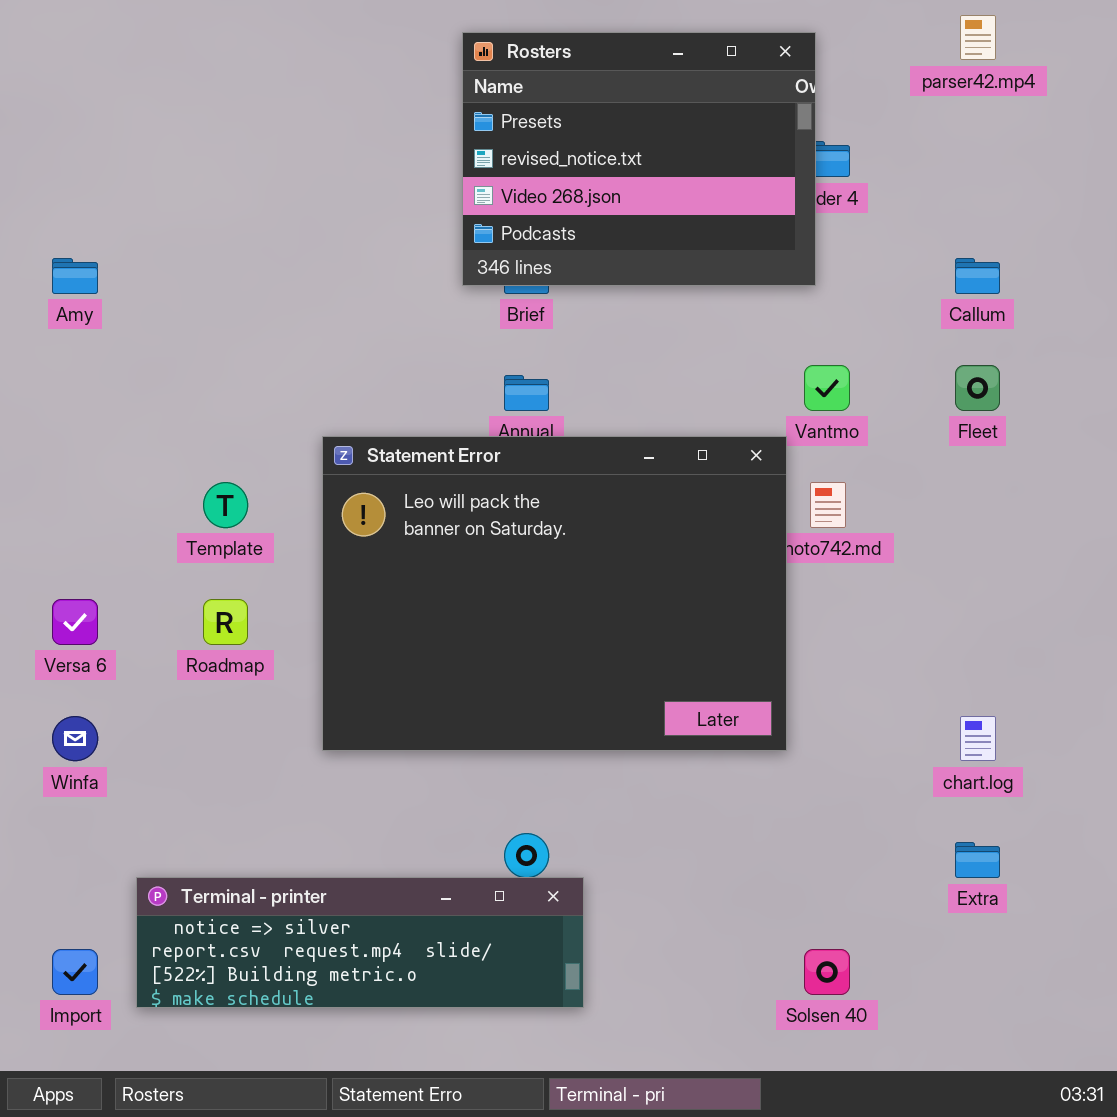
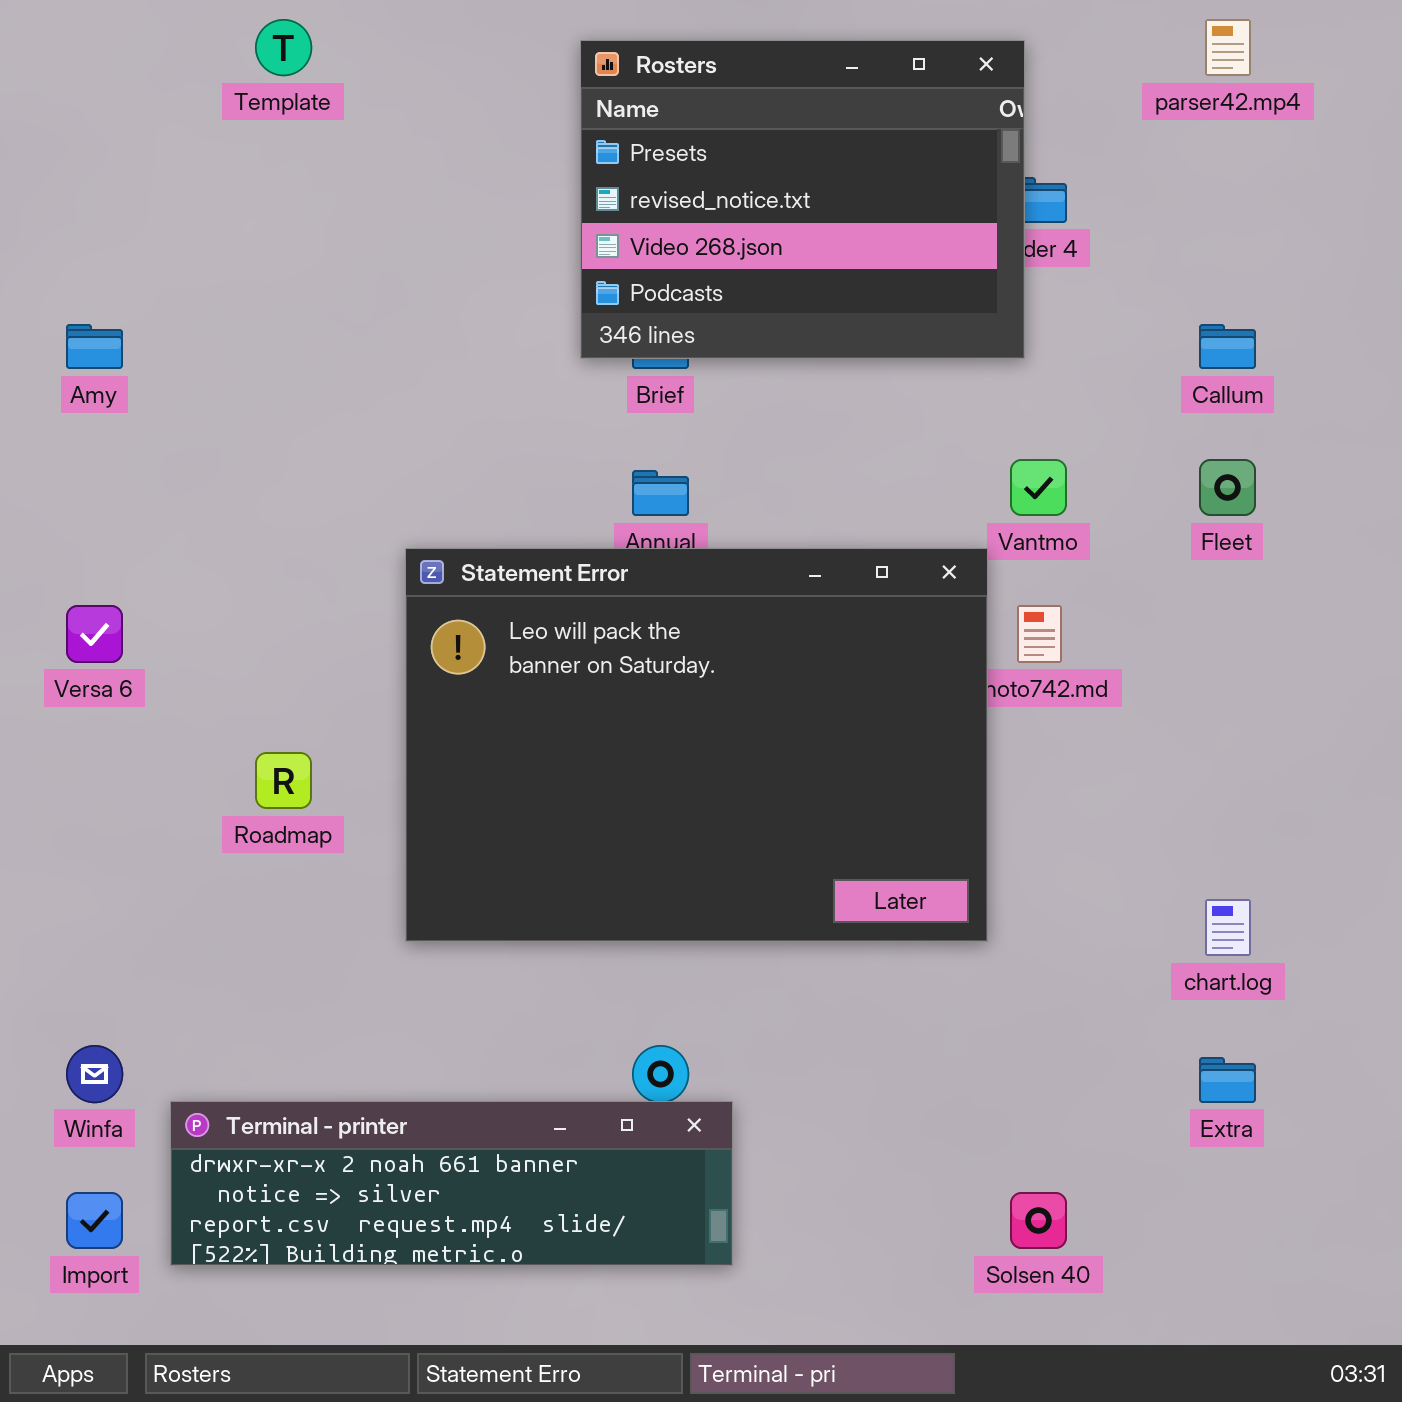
Template: [203,482,248,528] -> [255,19,312,76], moved
Versa 6: [52,599,98,645] -> [66,605,123,663], moved
Winfa: [52,716,98,761] -> [66,1045,123,1103], moved
Terminal - printer: [136,877,584,1008] -> [170,1101,733,1266], scrolled up 1 row

